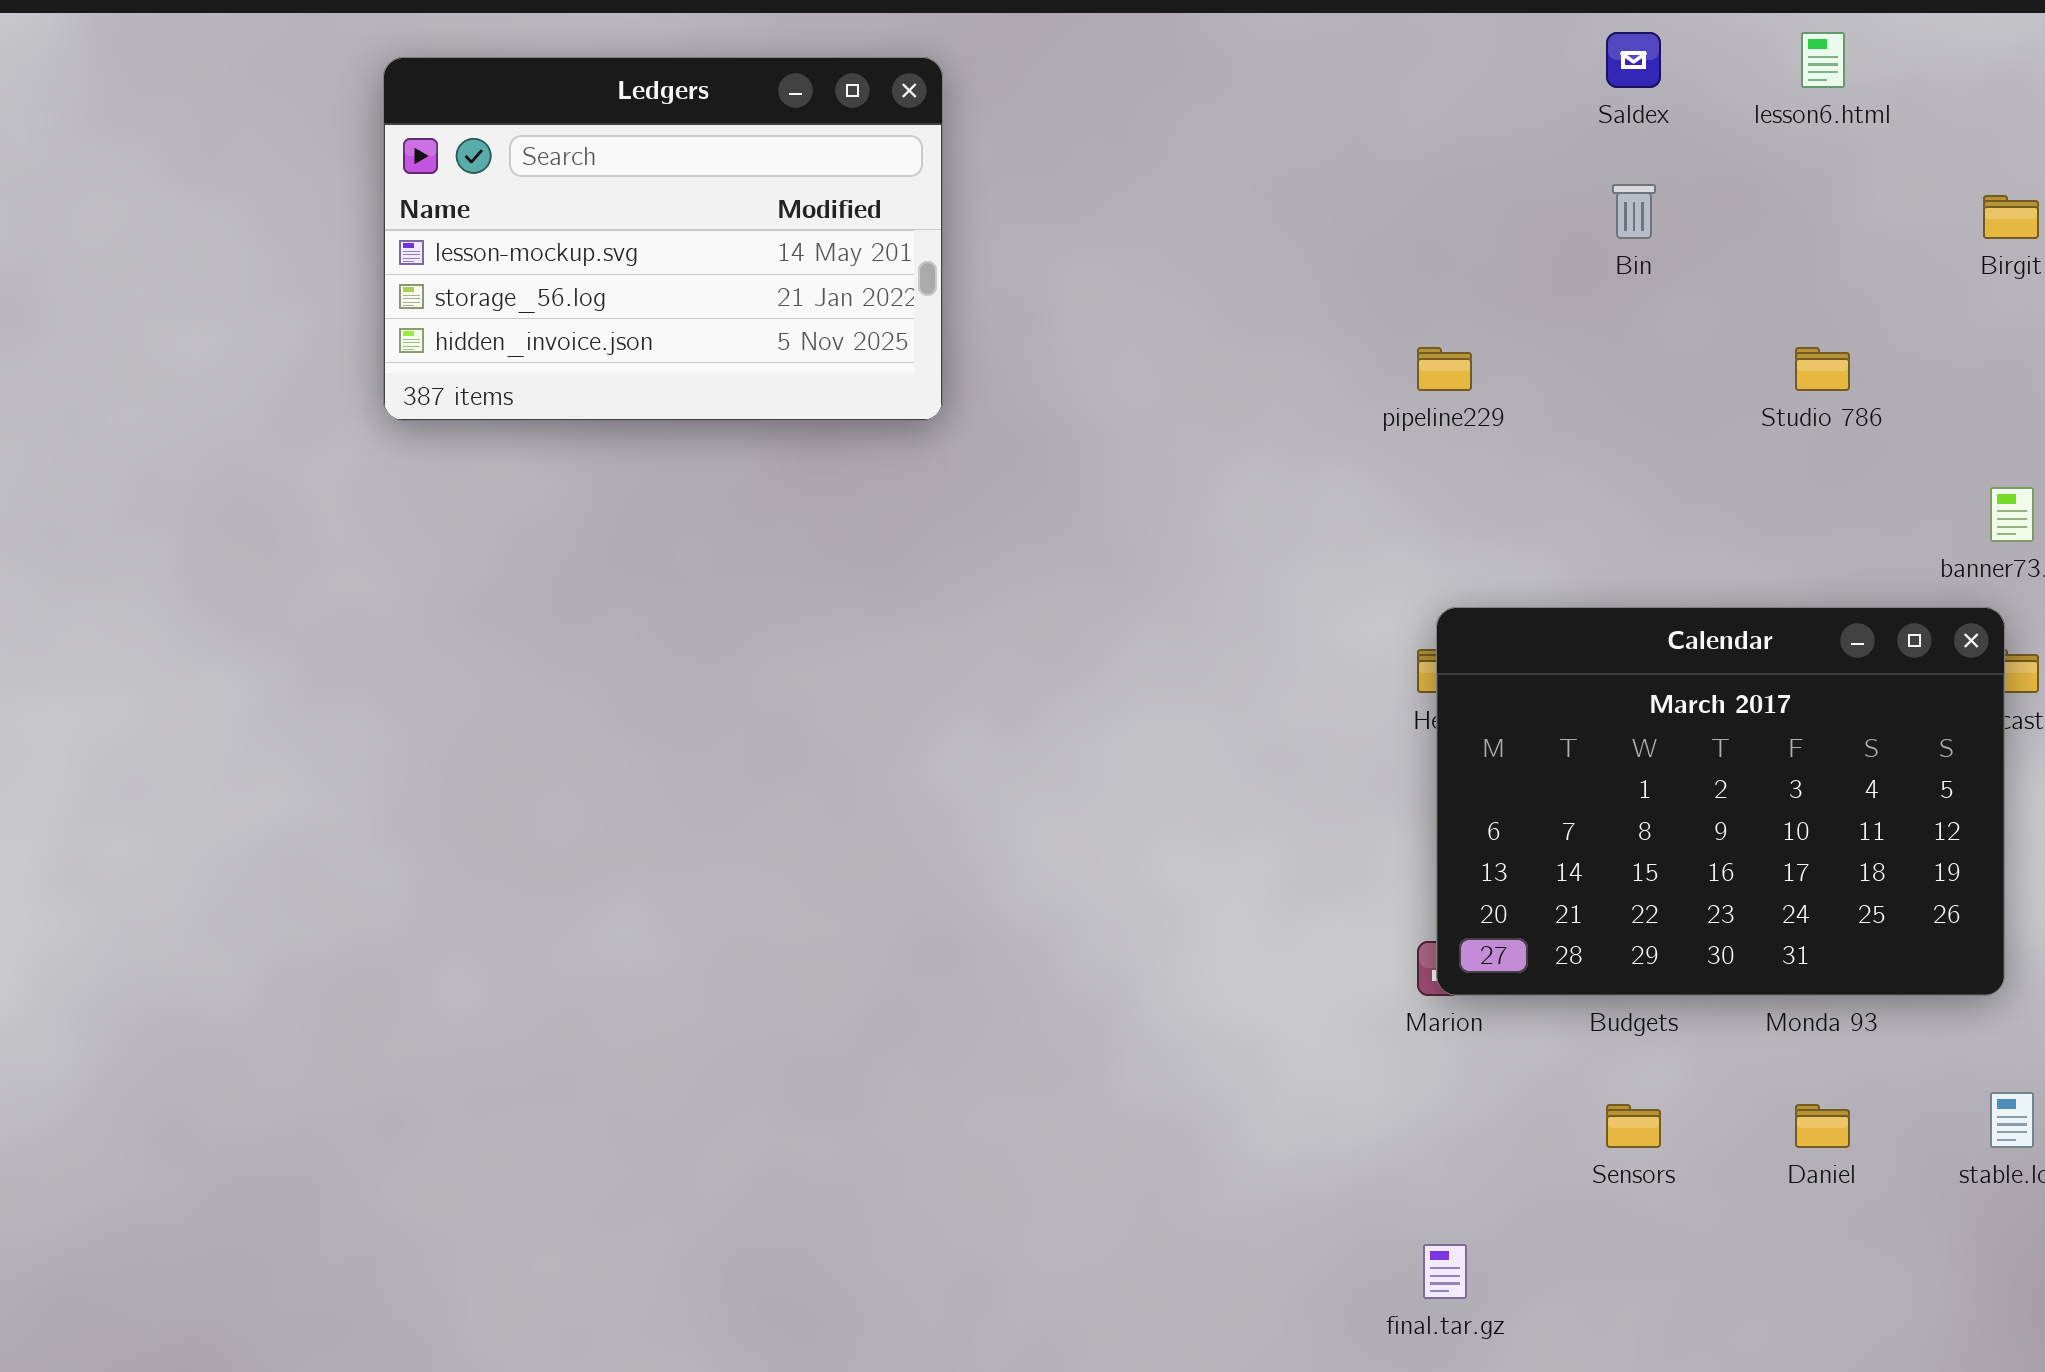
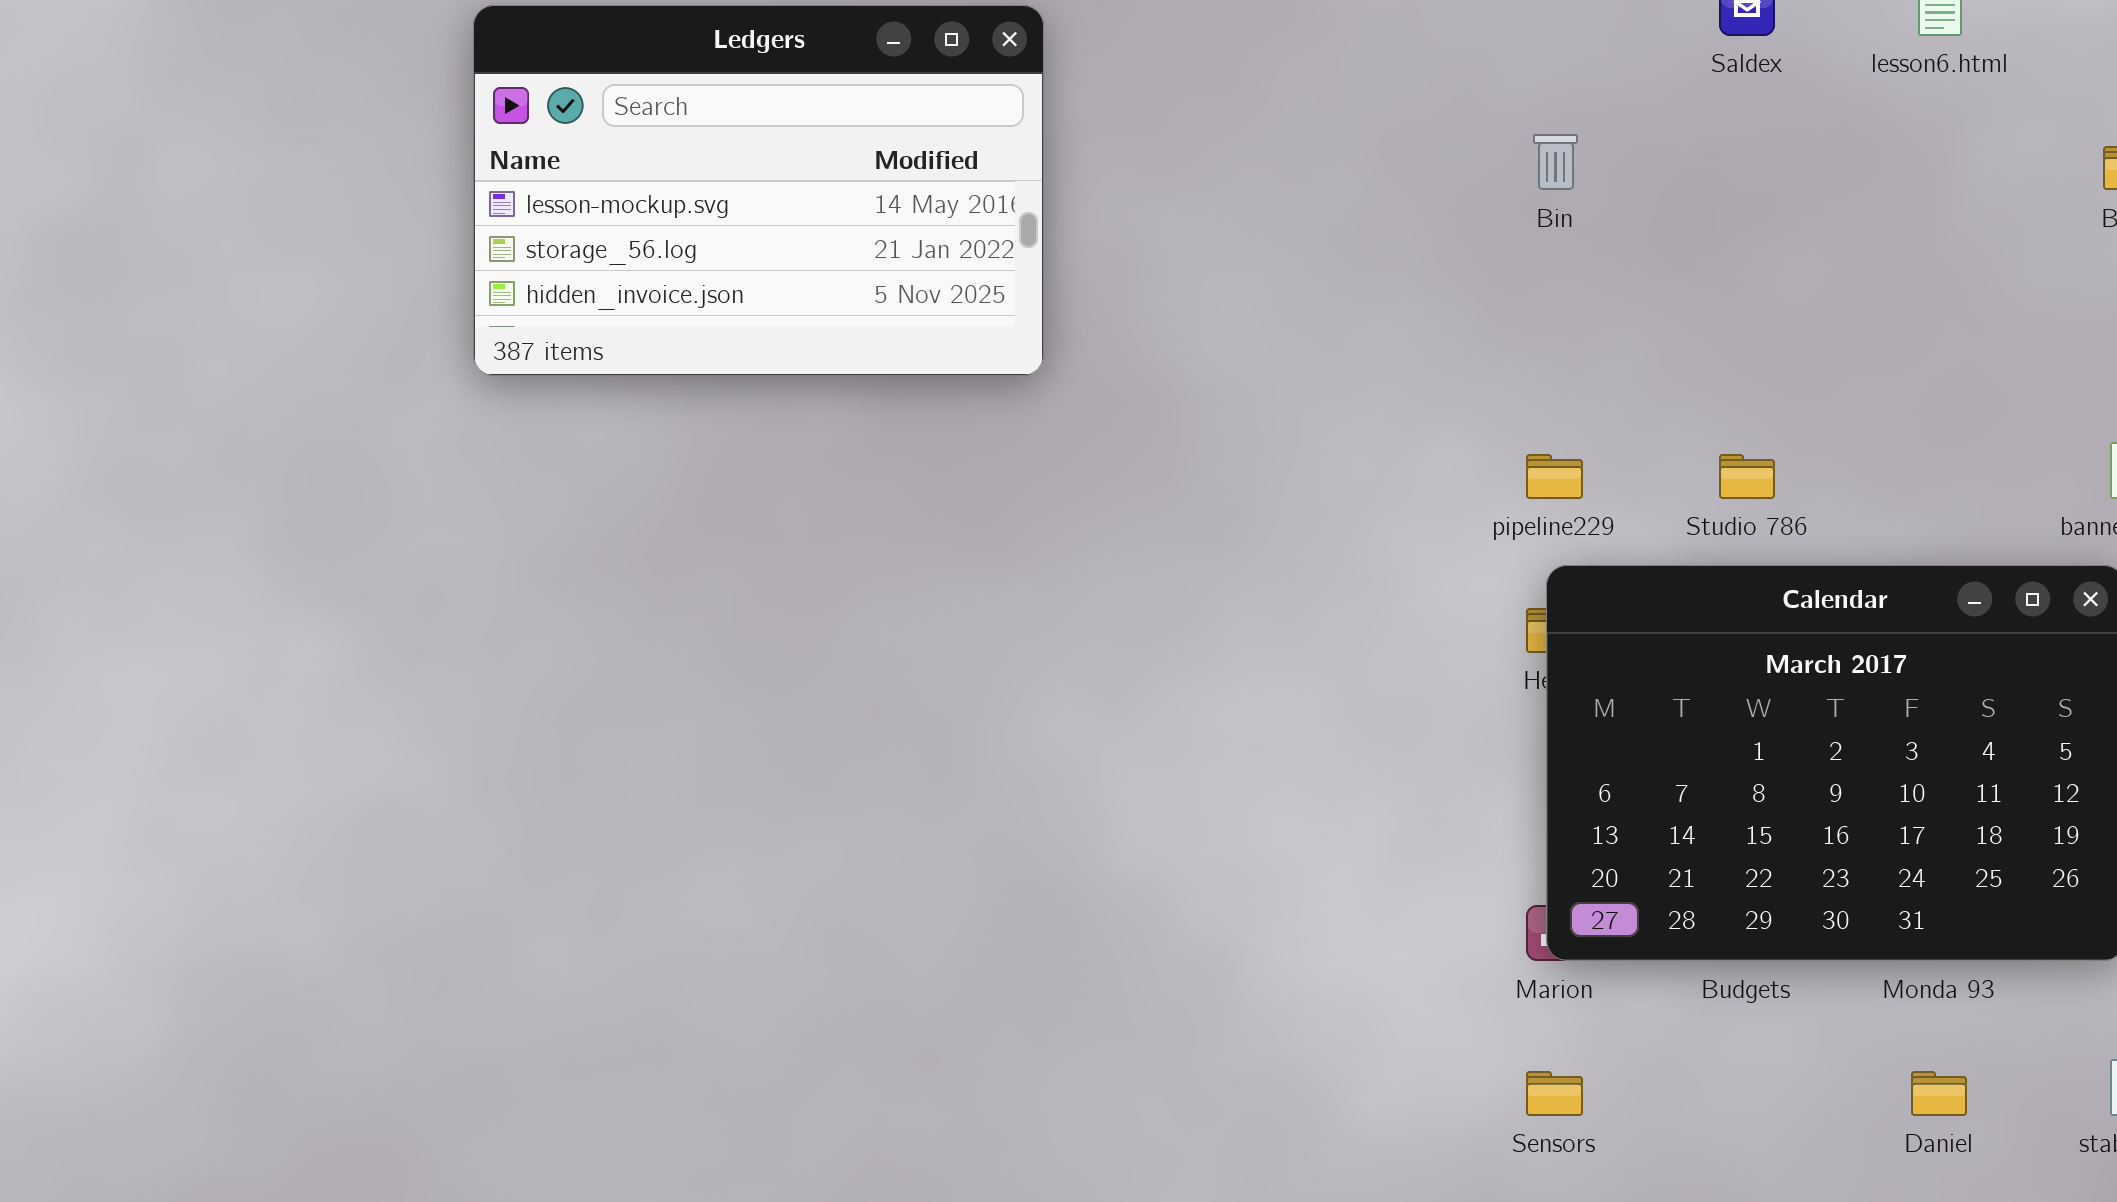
Bin: [1612,184,1656,239] -> [1533,134,1578,190], moved
pipeline229: [1417,347,1472,391] -> [1526,454,1583,499], moved
Studio 786: [1795,347,1850,391] -> [1719,454,1775,499], moved
Sensors: [1606,1104,1661,1148] -> [1526,1071,1583,1116], moved

